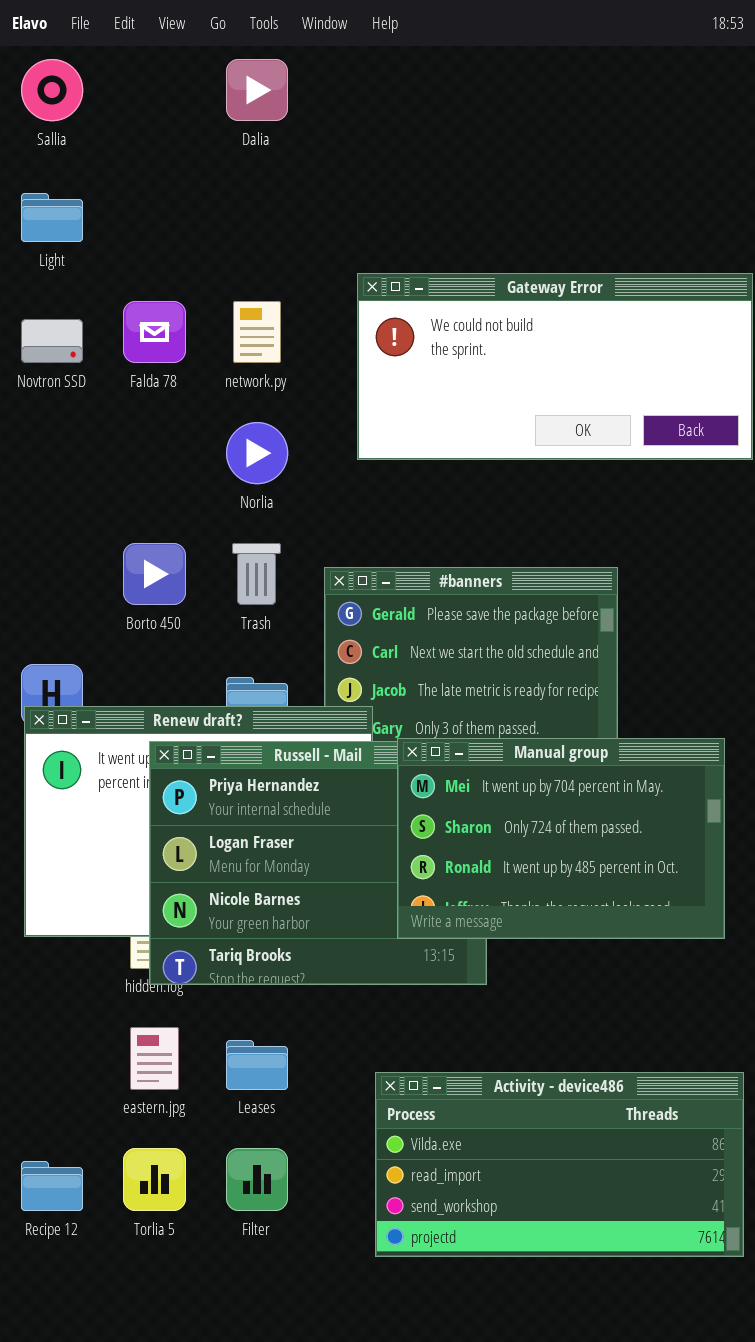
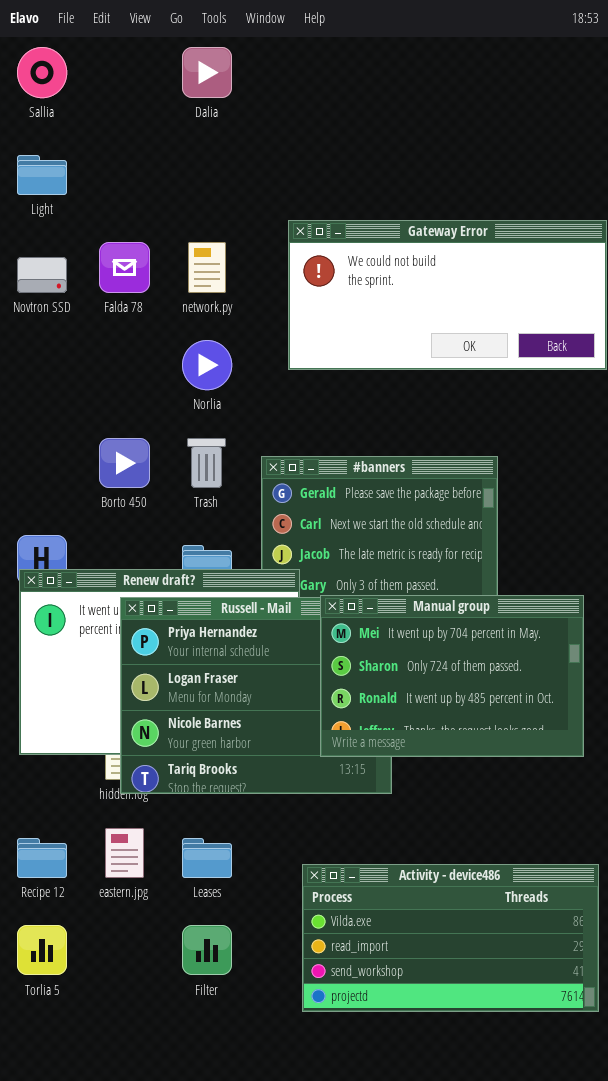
Torlia 5: [123,1148,186,1211] -> [17,925,67,975], moved
Recipe 12: [21,1161,83,1211] -> [17,838,67,878], moved

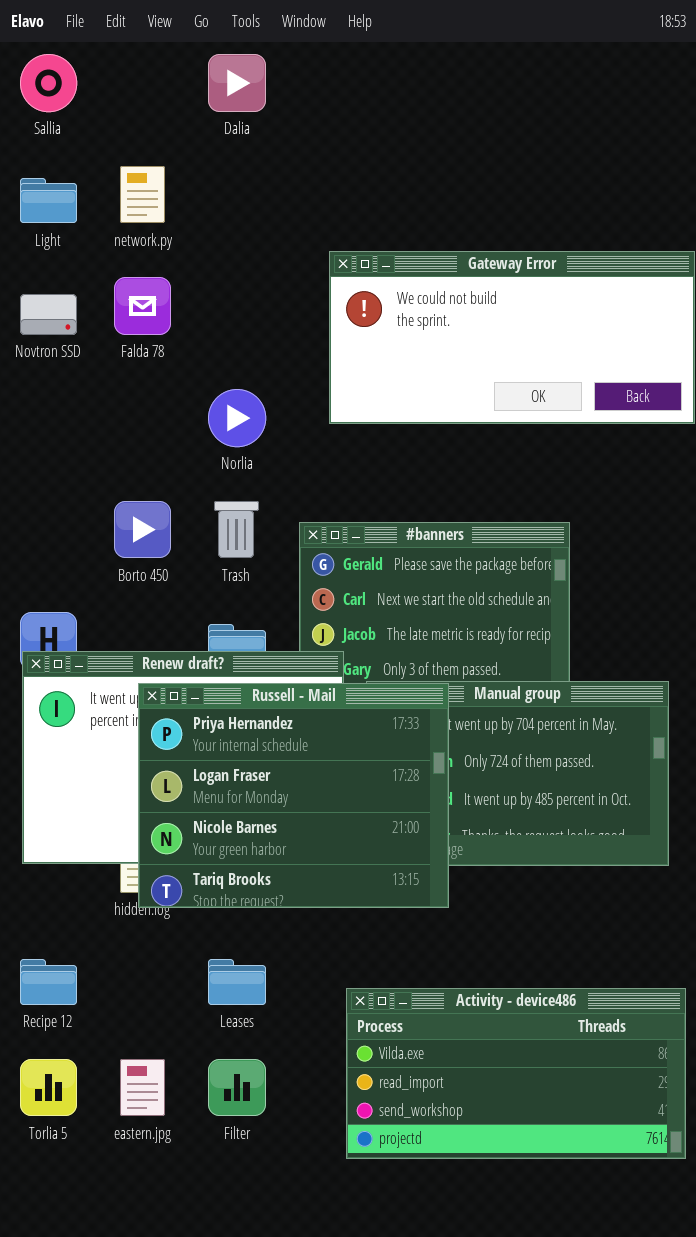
network.py: [188,242,226,293] -> [120,166,165,223], moved
Russell - Mail: [120,597,392,794] -> [138,683,449,908], raised
eastern.jpg: [105,828,144,878] -> [120,1059,165,1116], moved

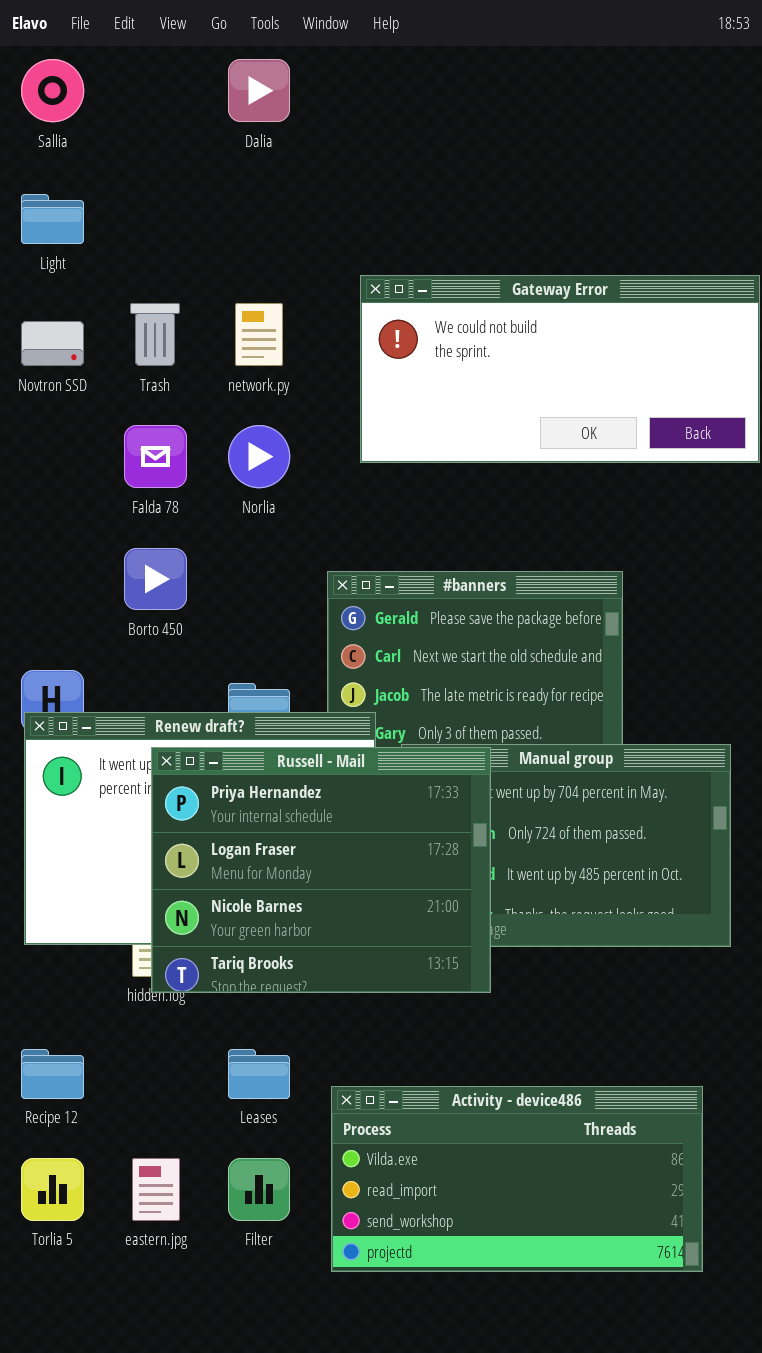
network.py: [120,166,165,223] -> [235,303,283,366], moved
Falda 78: [114,277,171,335] -> [124,425,187,488], moved
Trash: [214,501,259,558] -> [130,303,180,366], moved
Activity - device486: [346,988,686,1159] -> [331,1086,703,1272], moved

